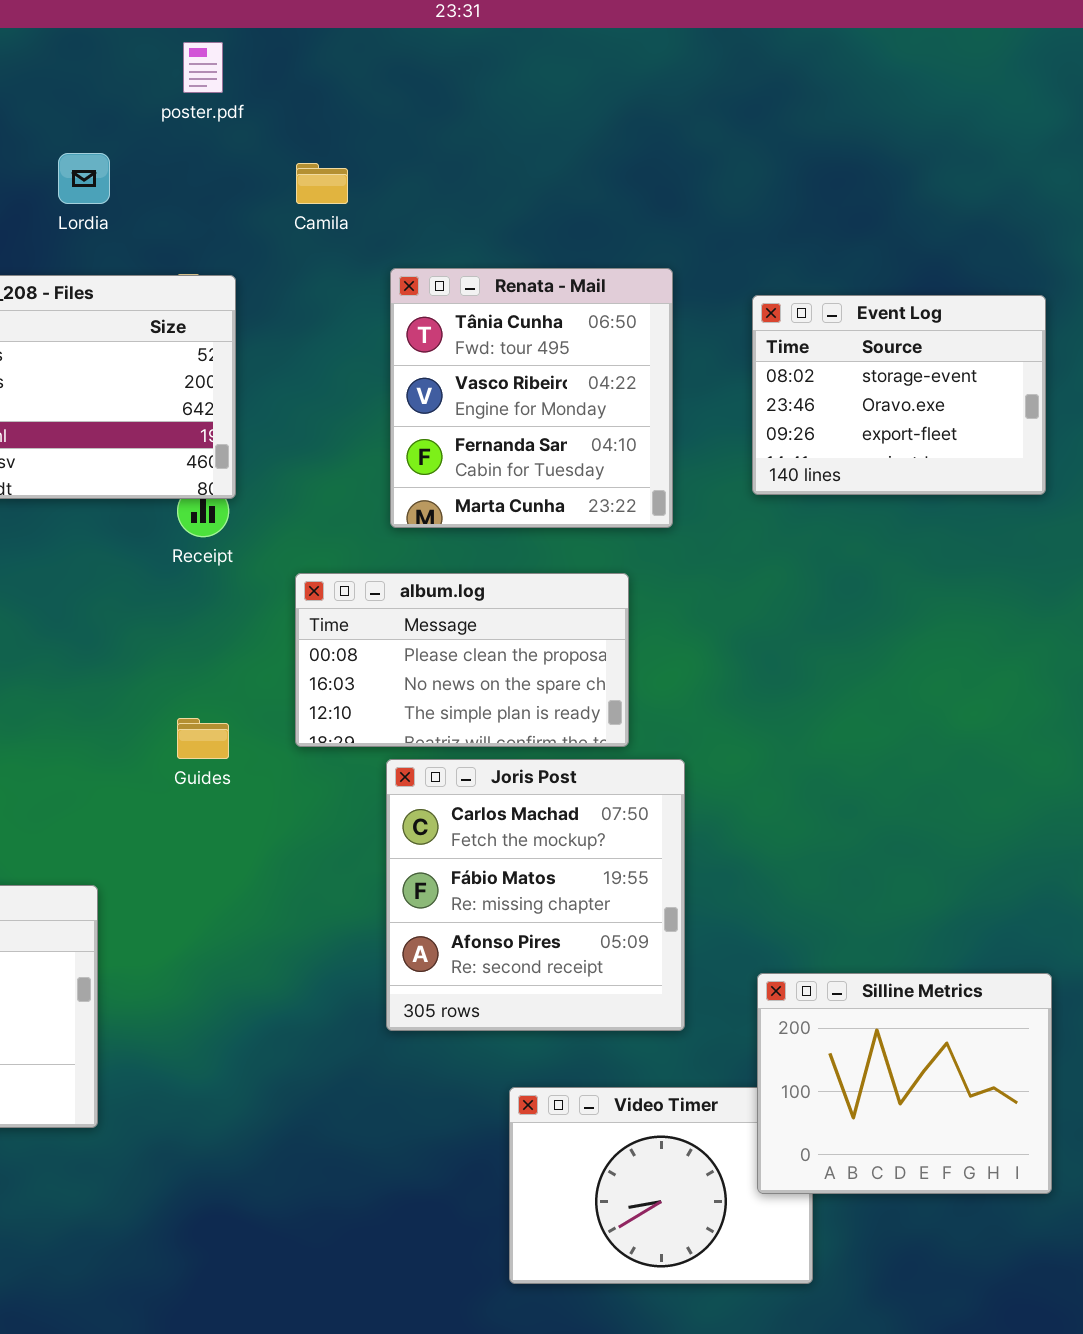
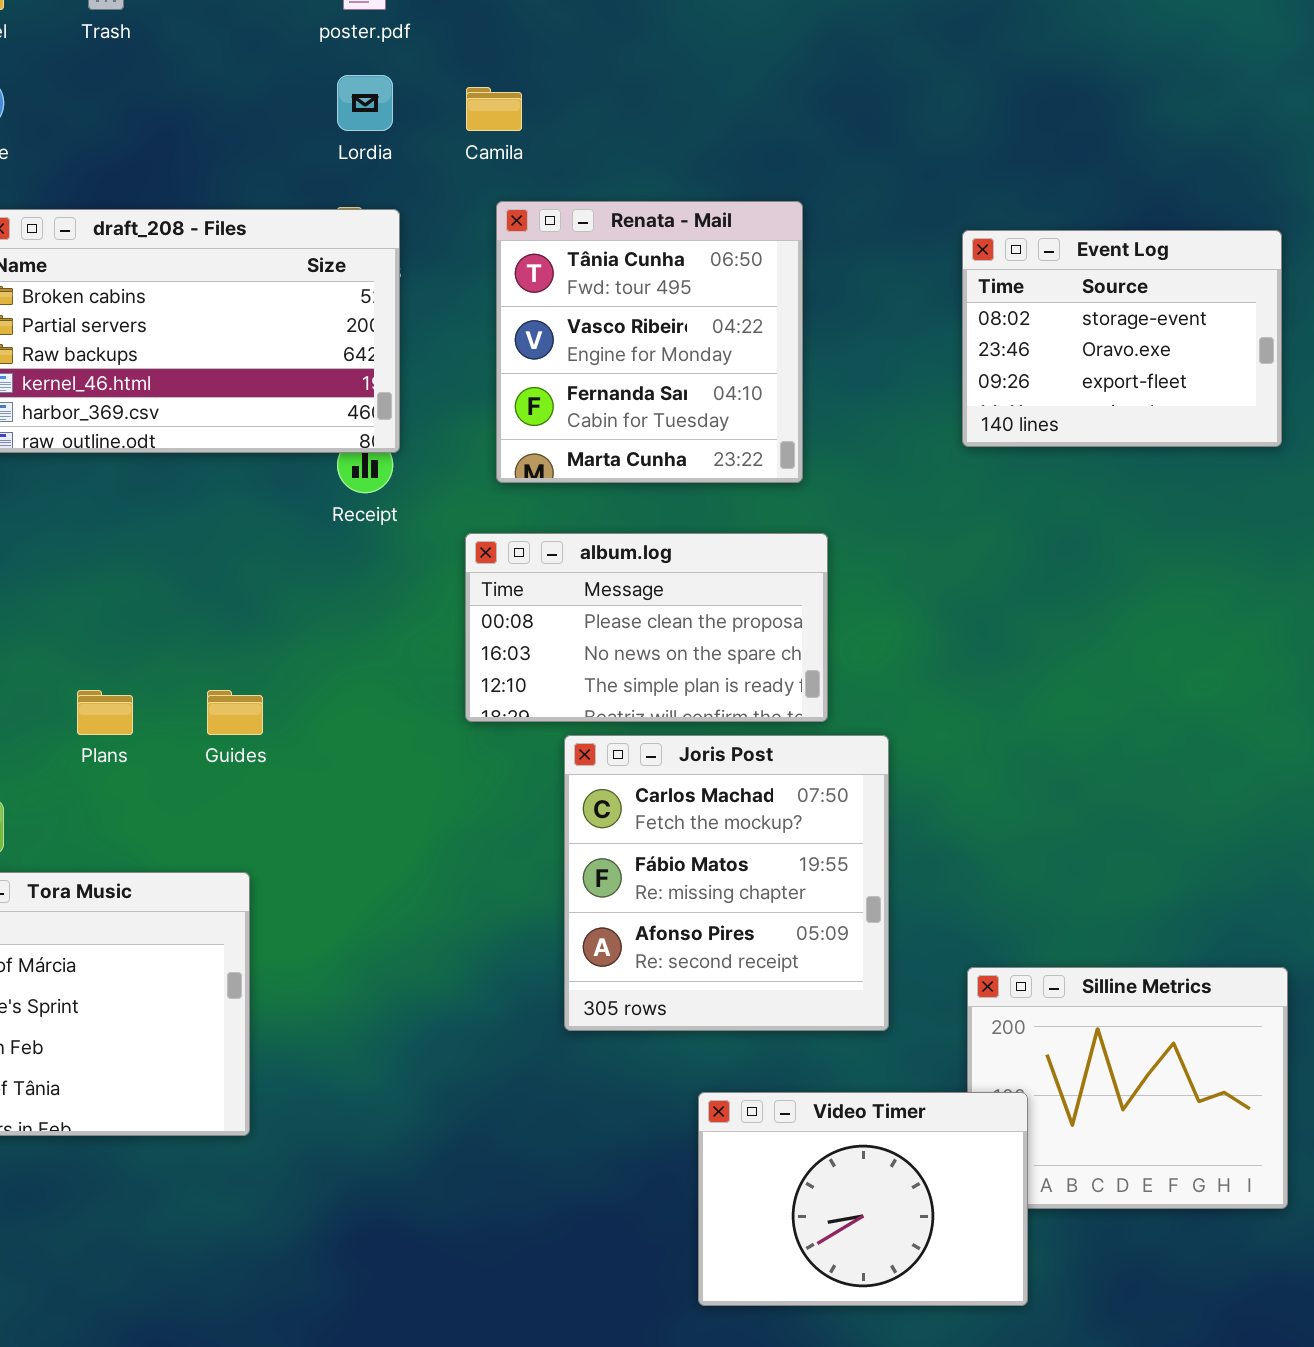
Lordia: [58,153,110,204] -> [337,75,393,131], moved
Renata - Mail: [390,268,673,528] -> [496,201,803,483], moved
Guides: [177,718,229,759] -> [207,690,263,735], moved
Video Timer: [509,1087,813,1284] -> [698,1092,1028,1306], raised

